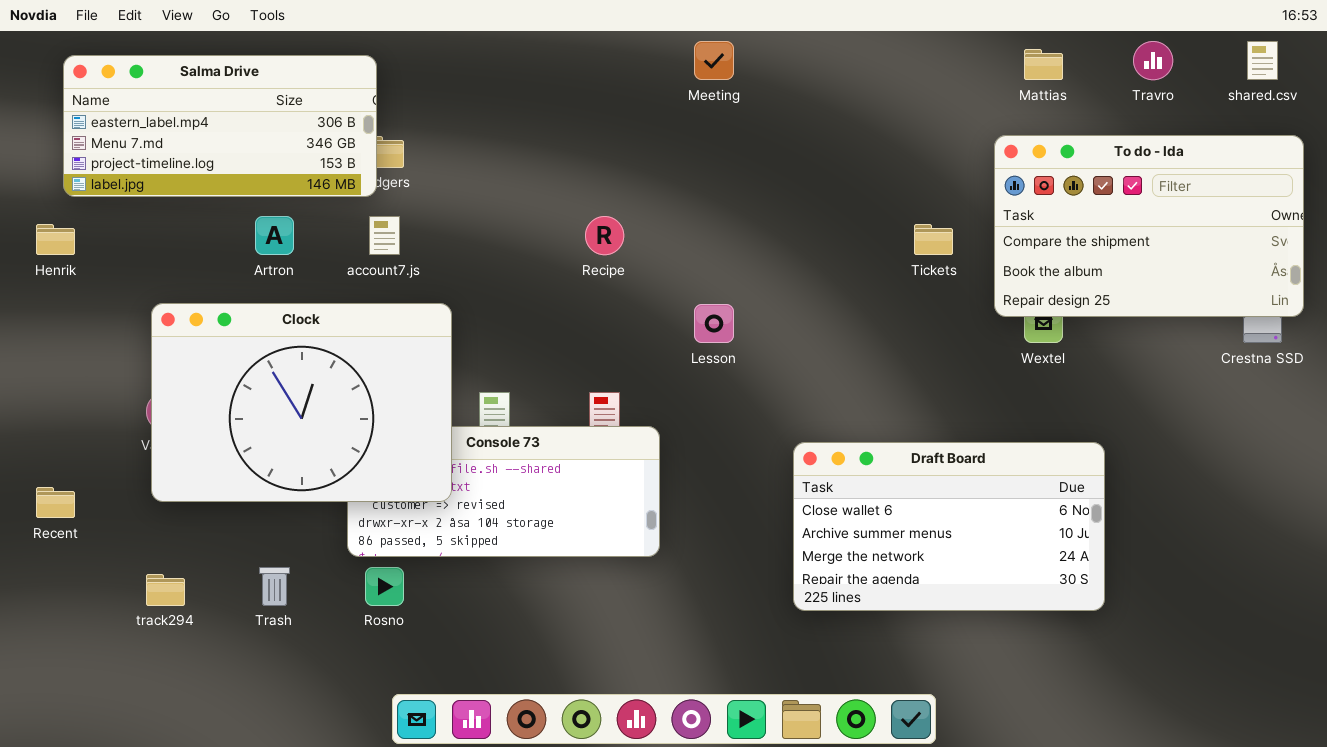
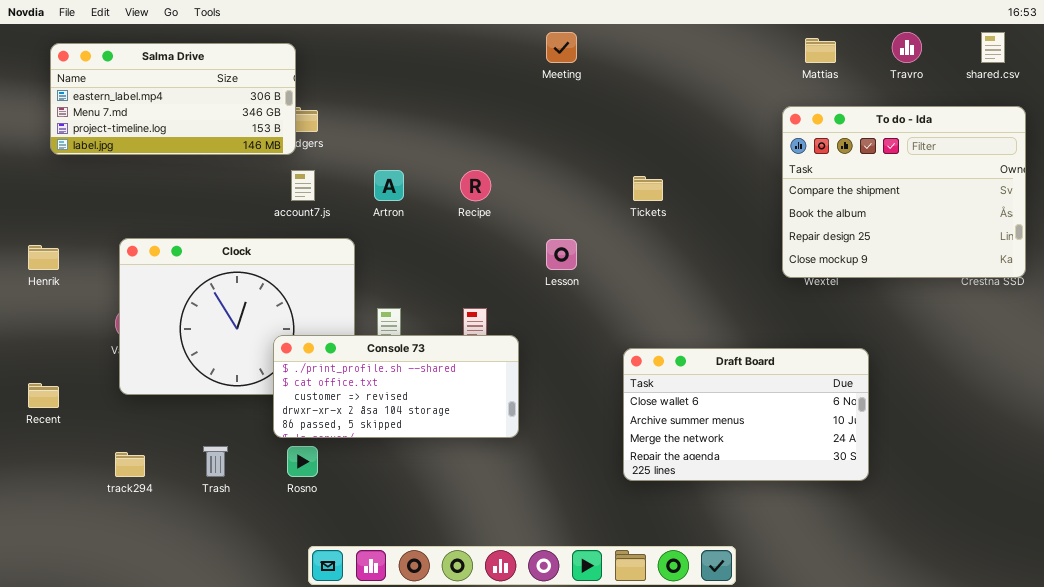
To do - Ida: [994,135,1304,317] -> [782,106,1026,278], resized
Artron: [255,216,294,255] -> [374,170,404,201], moved
Henrik: [36,224,75,255] -> [28,245,59,270], moved
Tickets: [914,224,953,255] -> [633,176,663,201], moved
Console 73: [347,426,660,557] -> [273,335,519,438], raised

